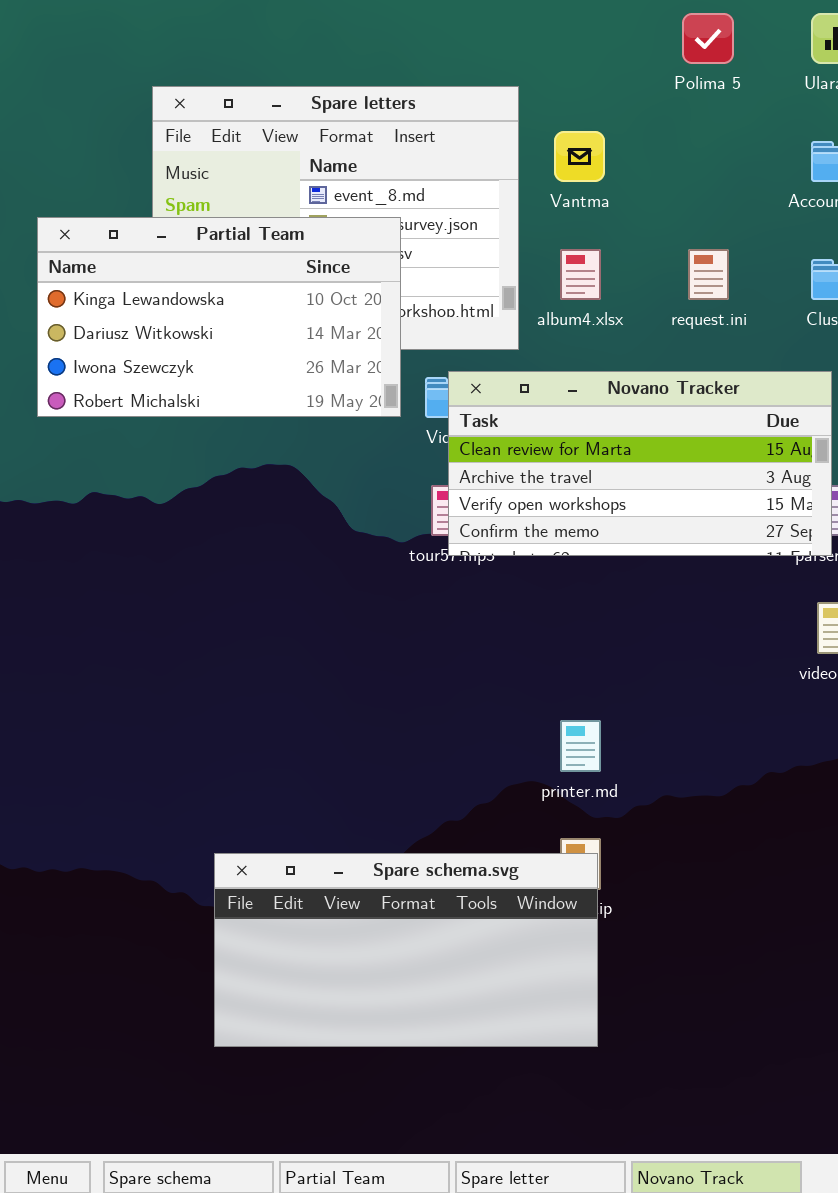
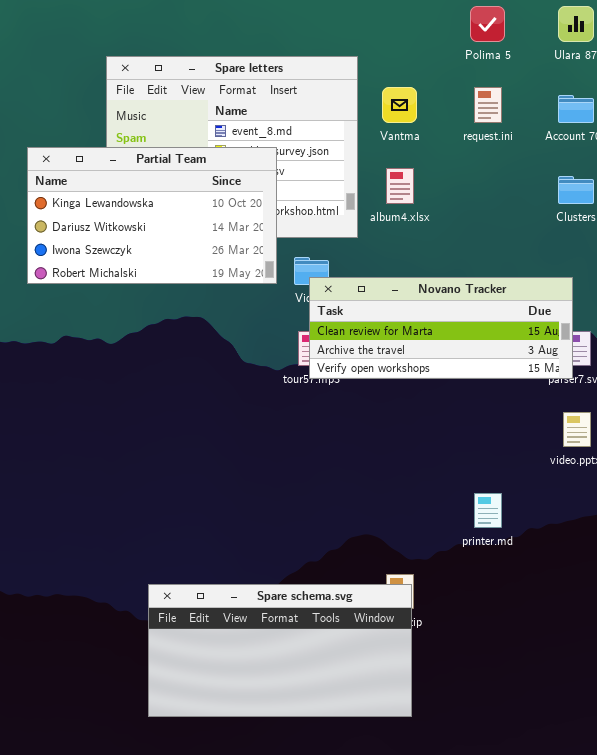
request.ini: [688,249,729,300] -> [474,87,502,123], moved
Novano Tracker: [448,371,832,556] -> [309,277,573,379], resized
printer.md: [560,720,601,772] -> [474,493,502,528], moved

